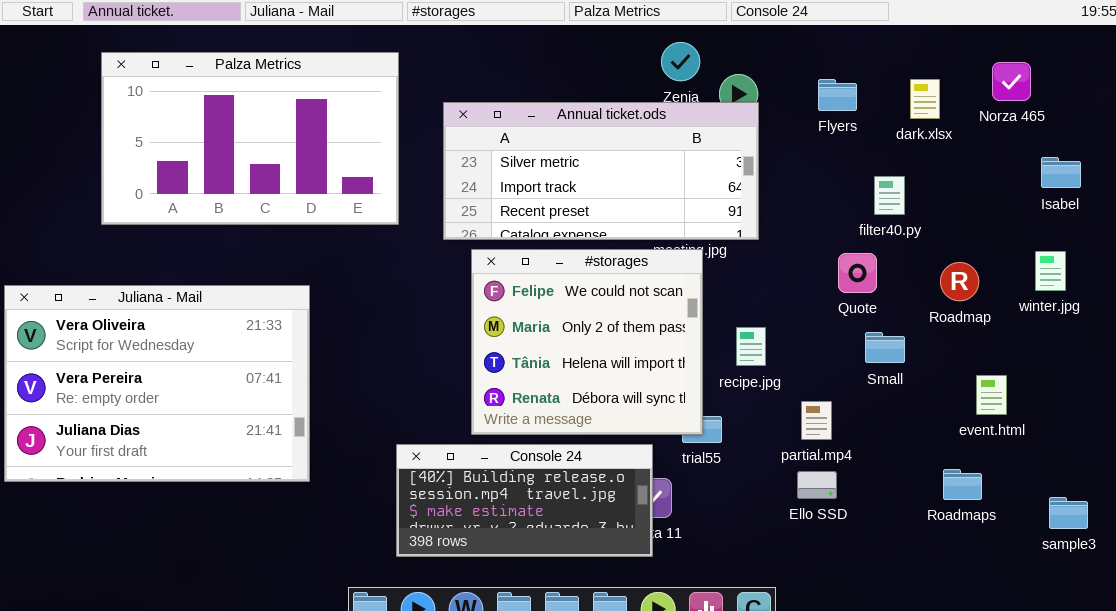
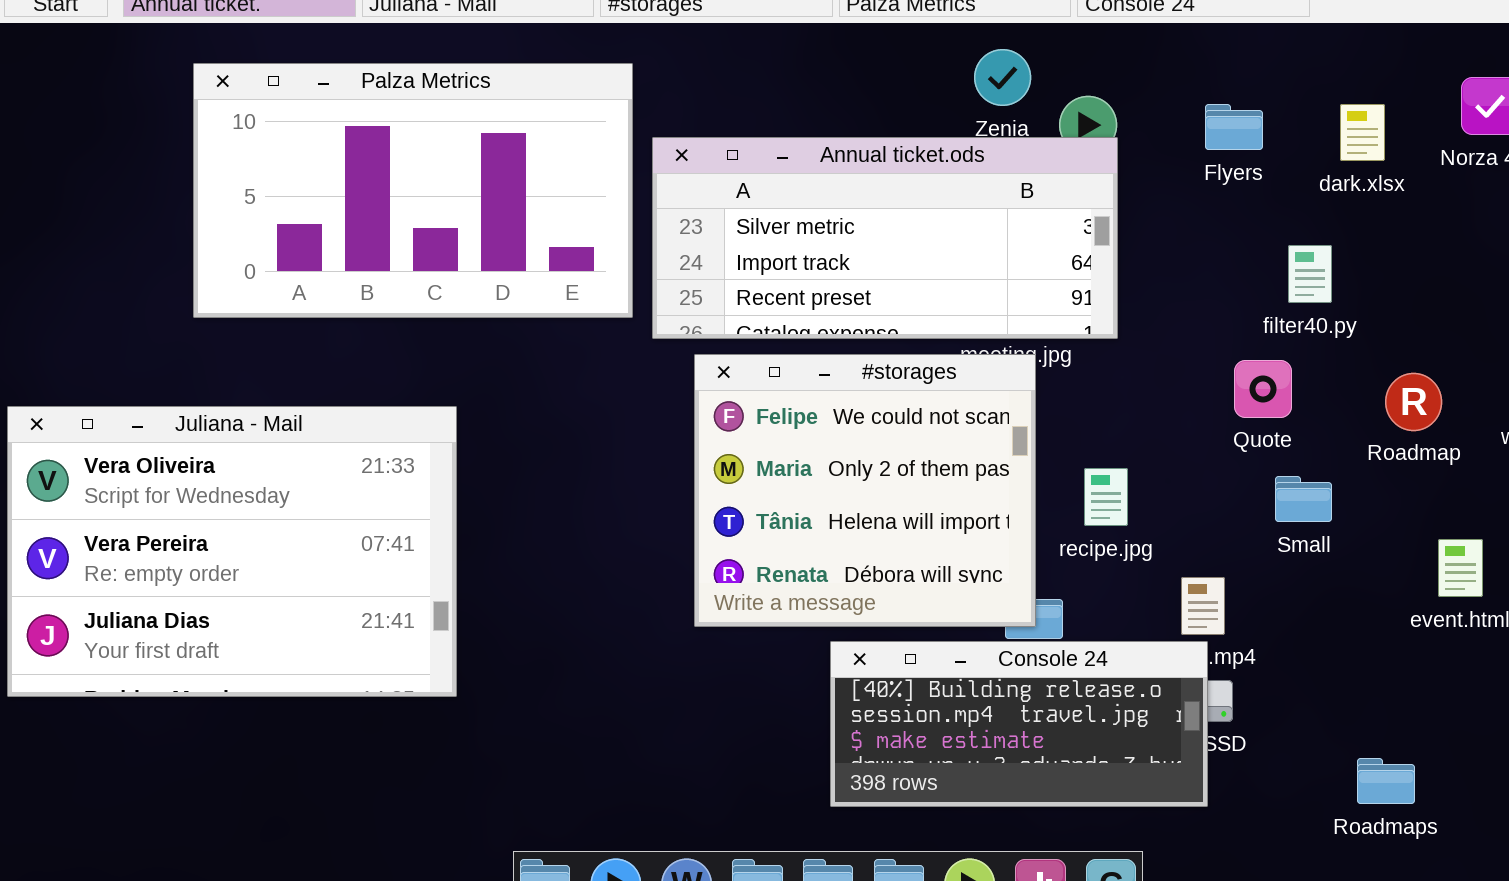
Palza Metrics: [101,52,399,225] -> [193,63,633,318], moved
Console 24: [396,444,653,557] -> [830,641,1208,807], moved
Roadmaps: [943,469,982,500] -> [1357,758,1415,804], moved

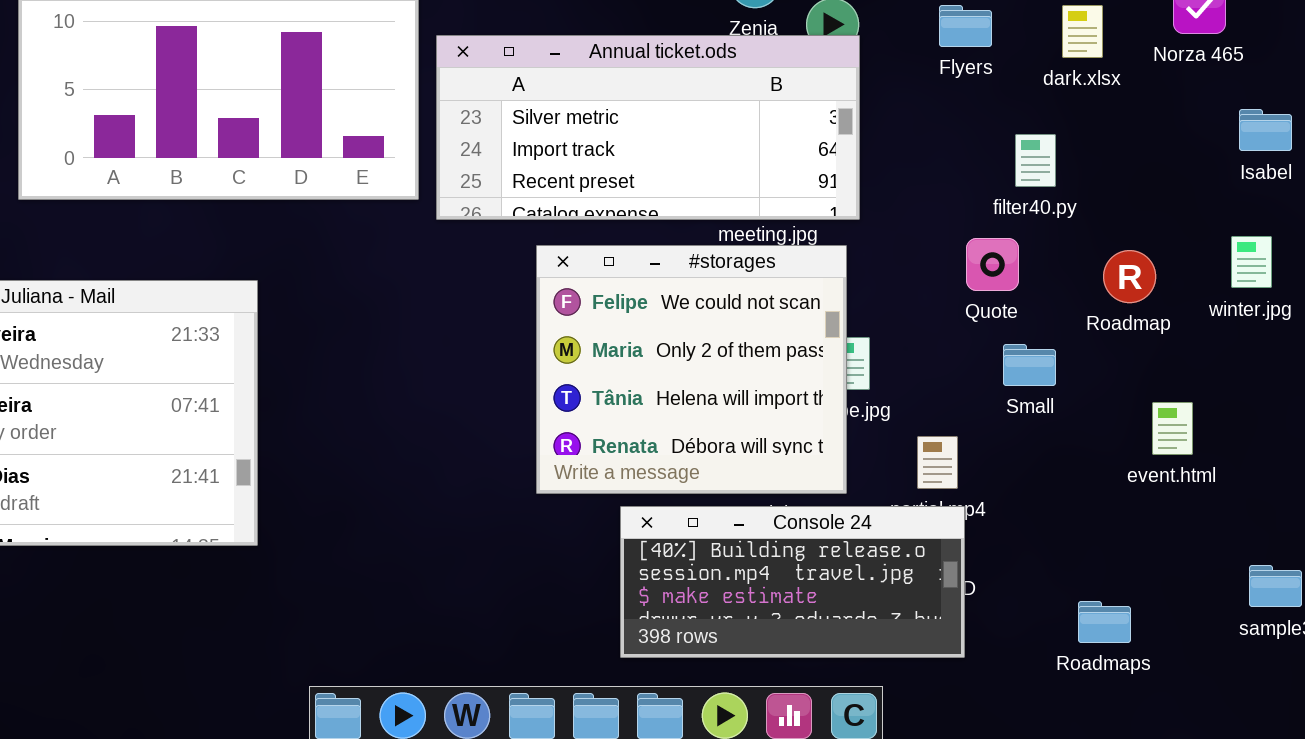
#storages: [694,354,1036,627] -> [536,245,847,494], moved
Console 24: [830,641,1208,807] -> [620,506,965,658], moved

